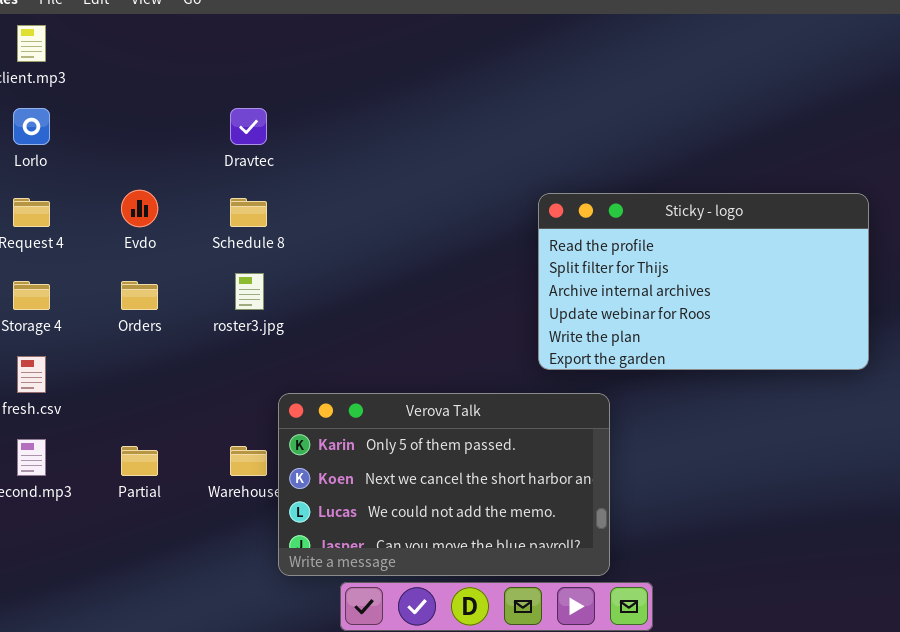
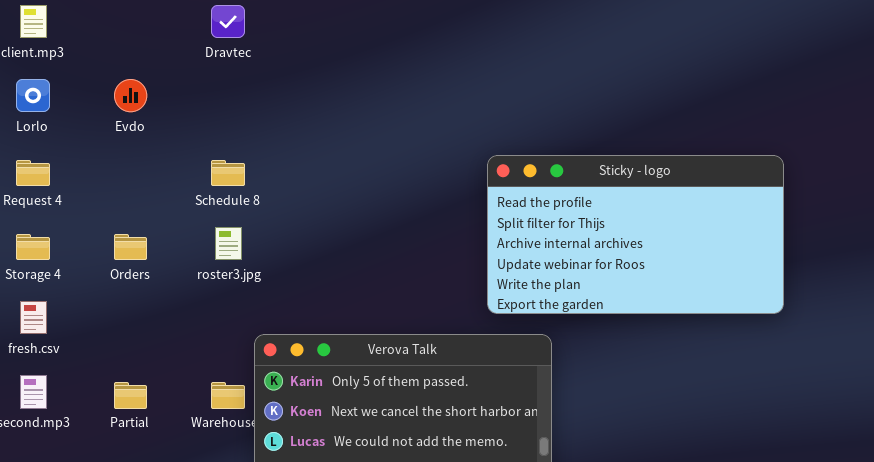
Dravtec: [230,108,267,145] -> [211,5,245,38], moved
Evdo: [121,190,158,227] -> [114,79,147,112], moved

